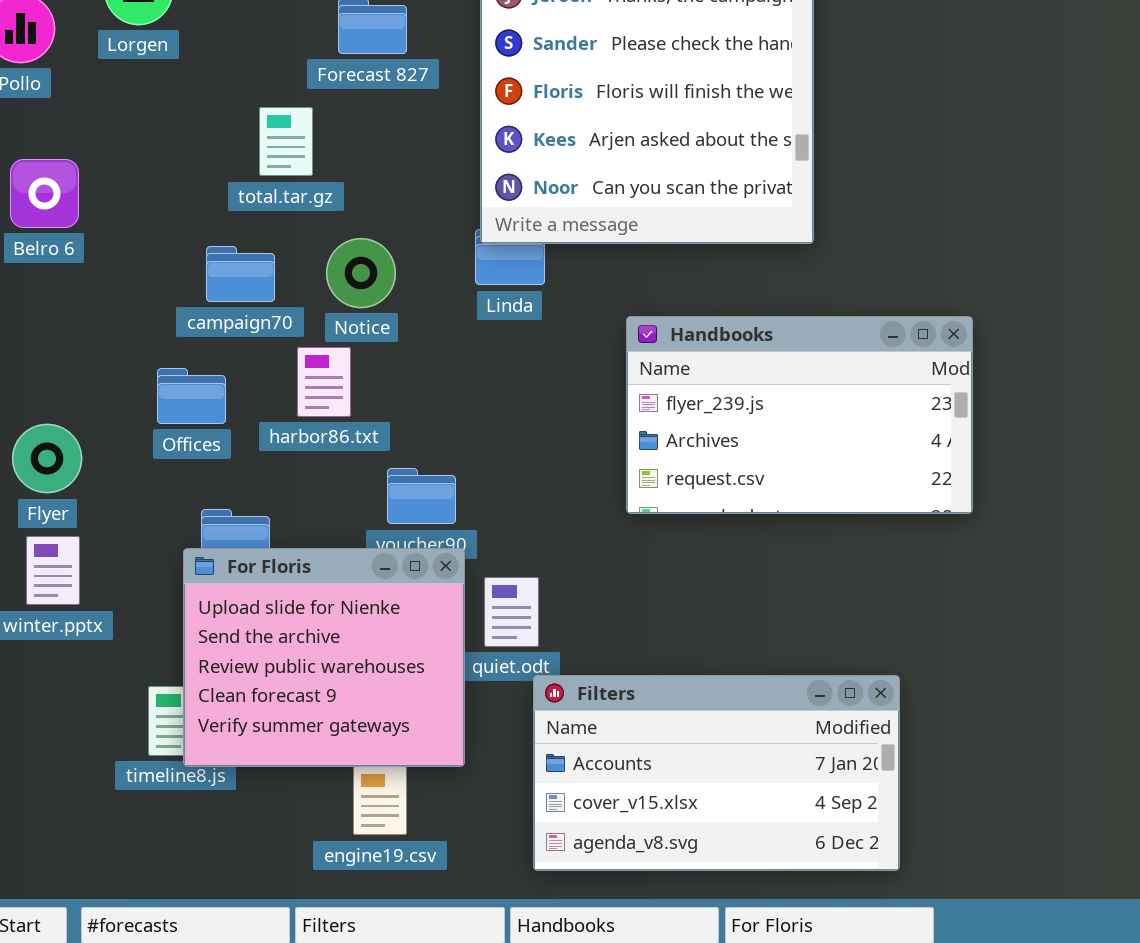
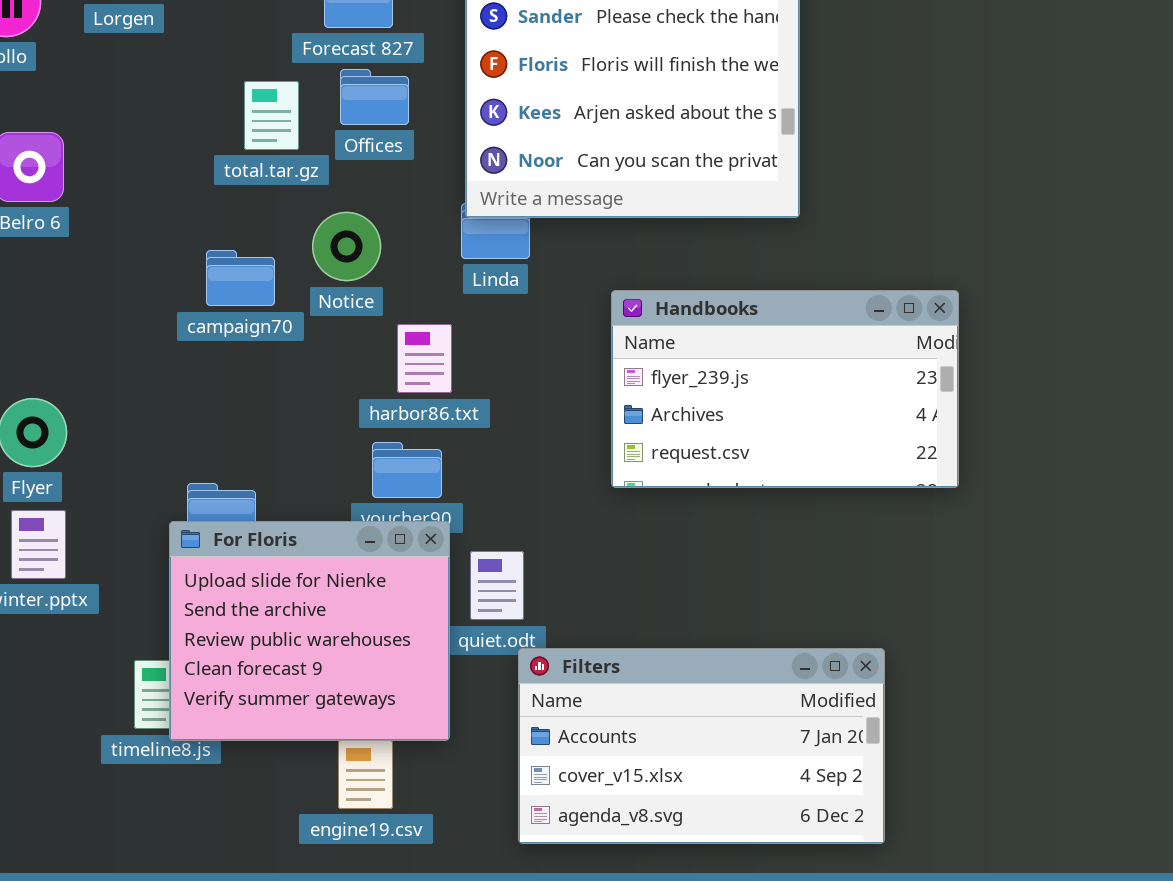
campaign70: [206,246,275,302] -> [206,250,275,306], moved
harbor86.txt: [297,347,351,417] -> [397,324,452,393], moved
Offices: [157,368,226,424] -> [340,69,409,125], moved

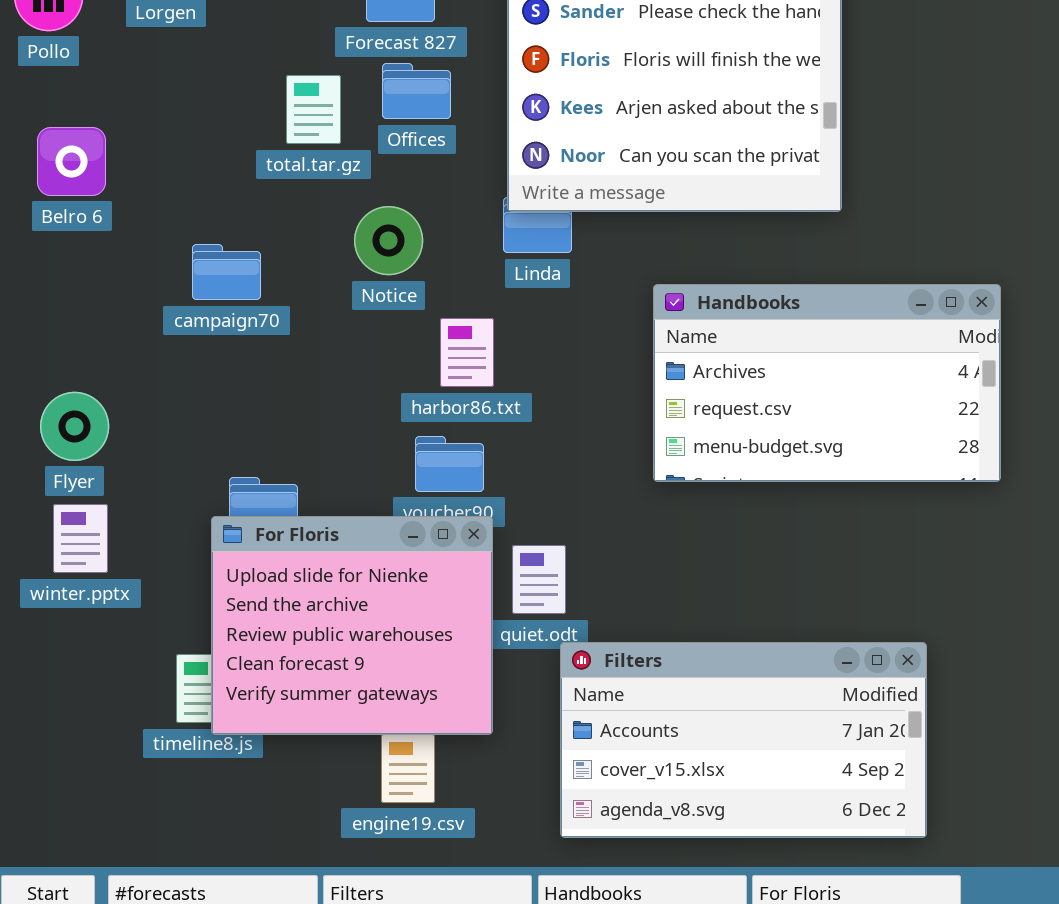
campaign70: [206,250,275,306] -> [192,244,261,300], moved
Handbooks: [611,290,959,488] -> [653,284,1001,482], scrolled down 1 row

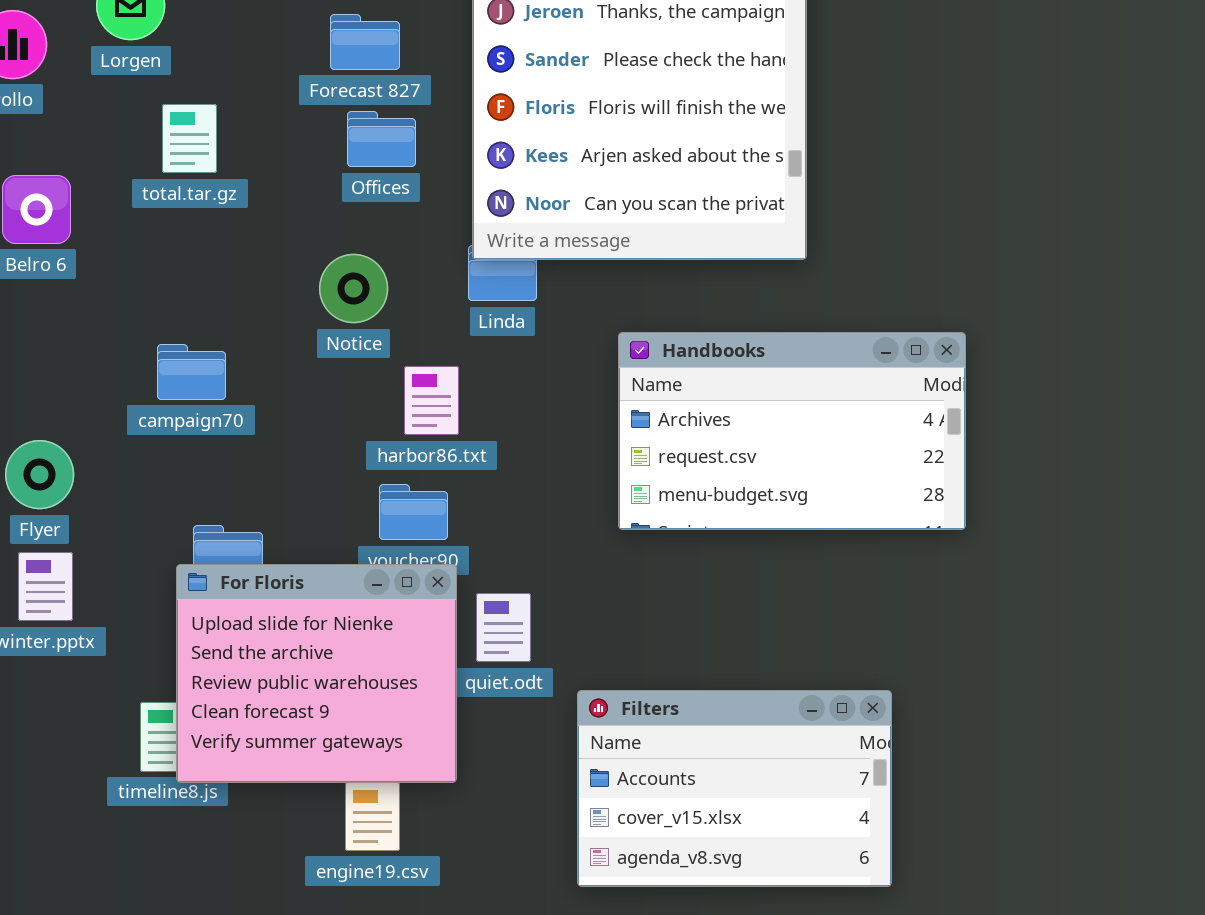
total.tar.gz: [286,75,341,144] -> [162,104,217,173], moved
campaign70: [192,244,261,300] -> [157,344,226,400], moved
Filters: [560,642,927,838] -> [577,690,892,887], resized

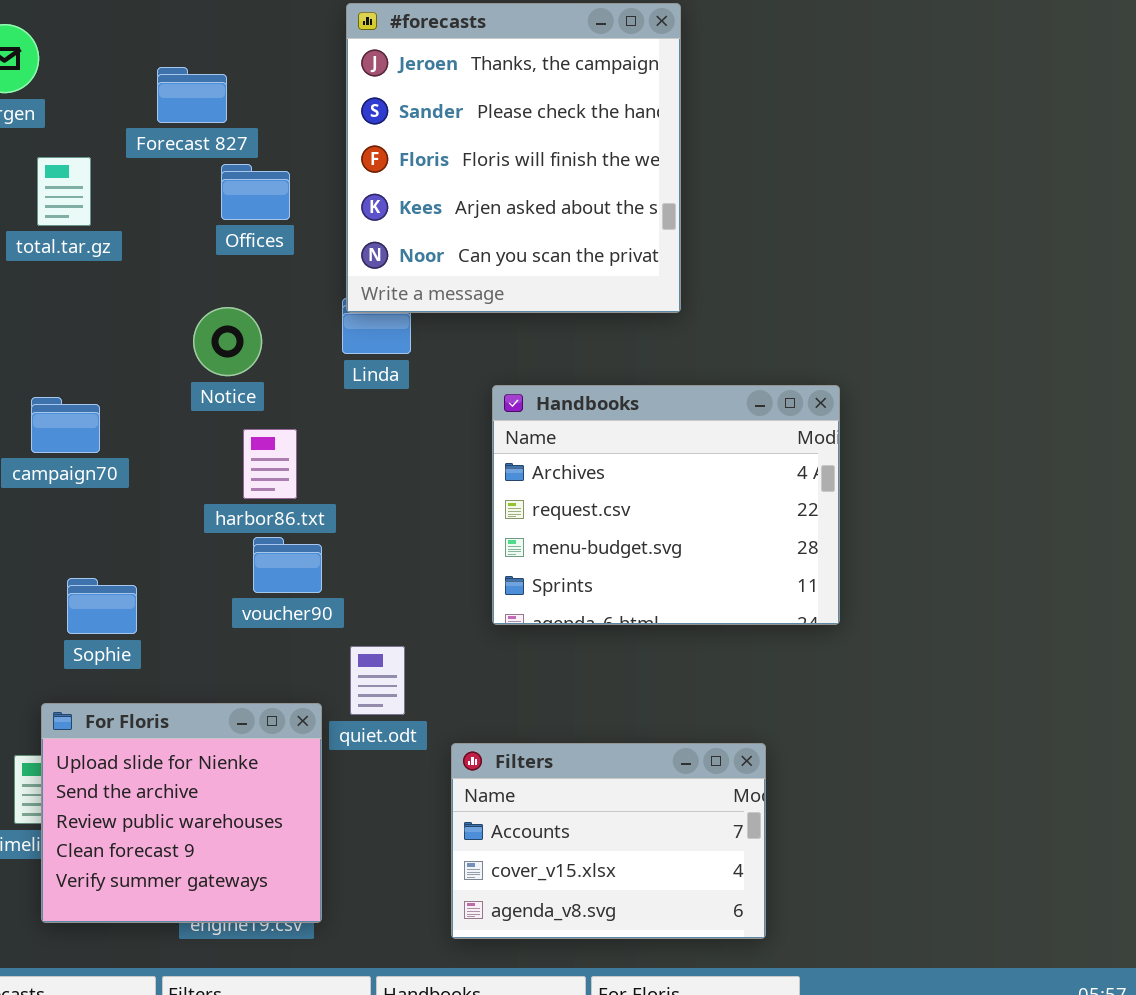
Forecast 827: [330,14,400,70] -> [157,67,227,123], moved
Handbooks: [618,332,966,530] -> [492,385,840,625], resized
harbor86.txt: [404,366,459,435] -> [243,429,297,499], moved
For Floris: [176,564,457,783] -> [41,703,322,923], moved

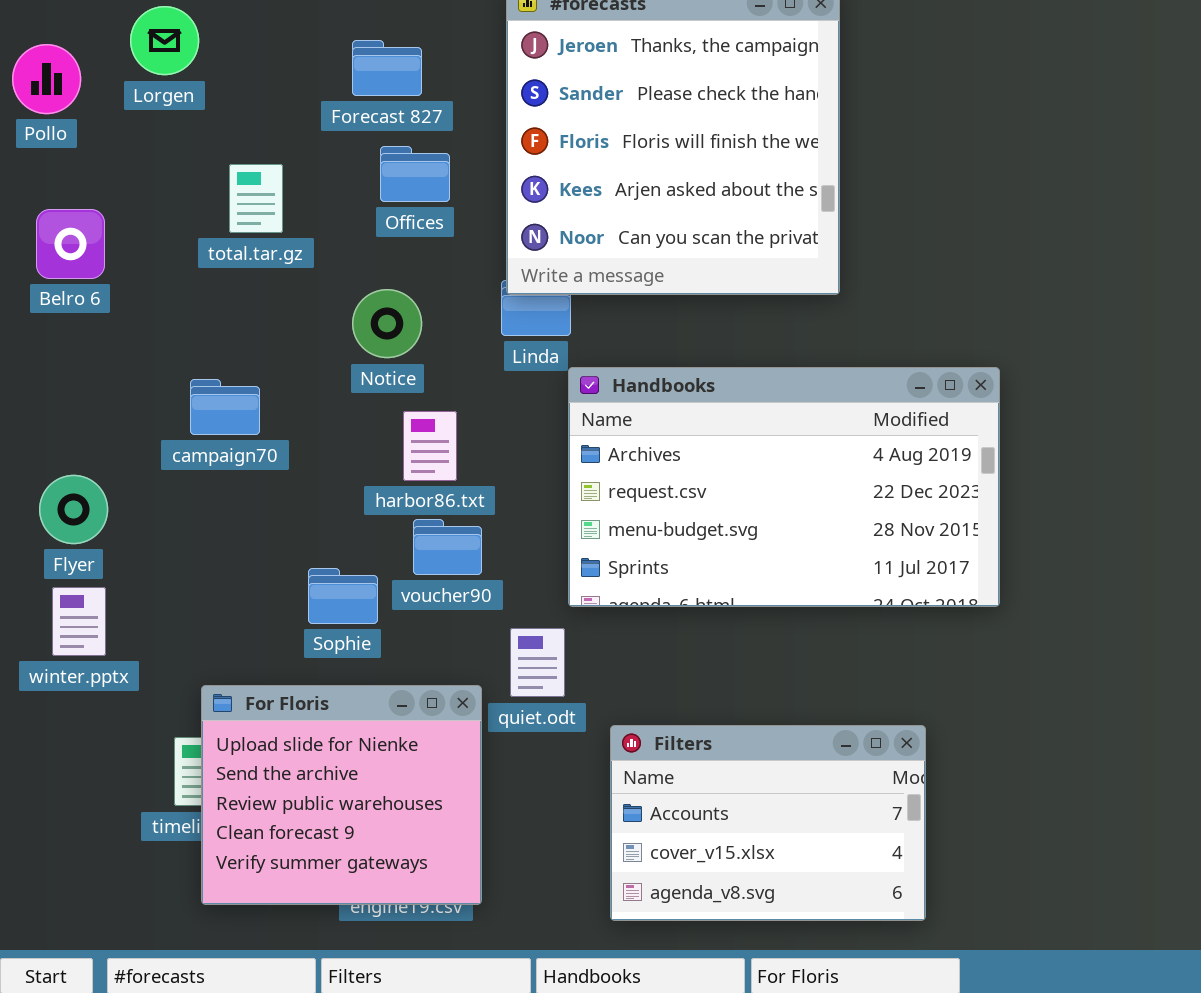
Forecast 827: [157,67,227,123] -> [352,40,422,96], moved
total.tar.gz: [37,157,91,226] -> [229,164,283,233], moved
Handbooks: [492,385,840,625] -> [568,367,1000,607], resized
Sophie: [67,578,137,634] -> [308,568,378,624], moved

